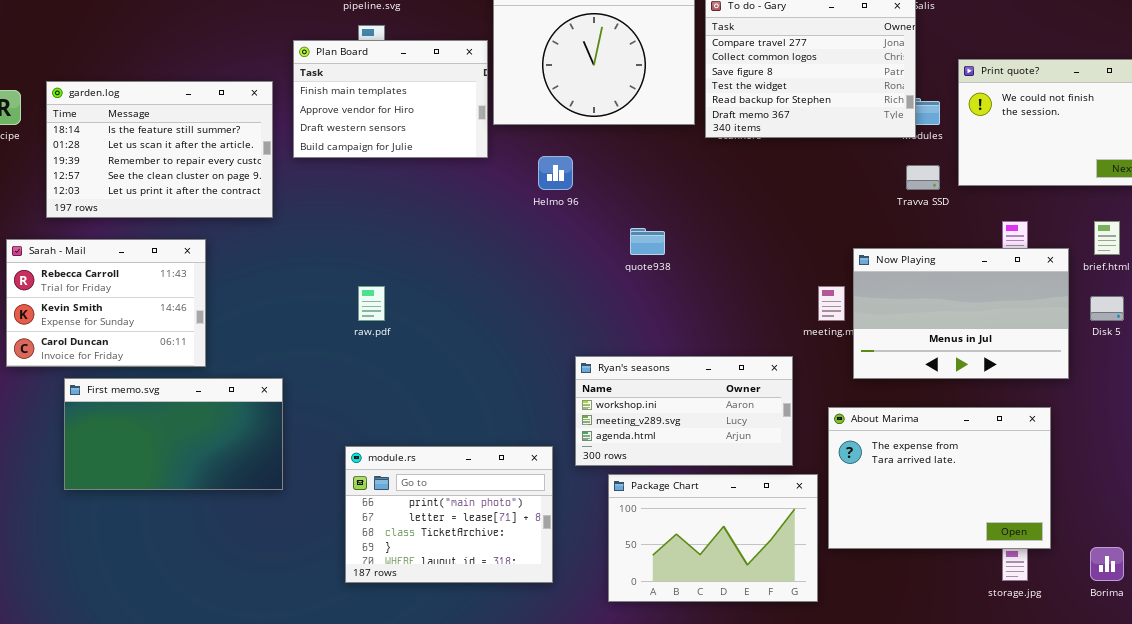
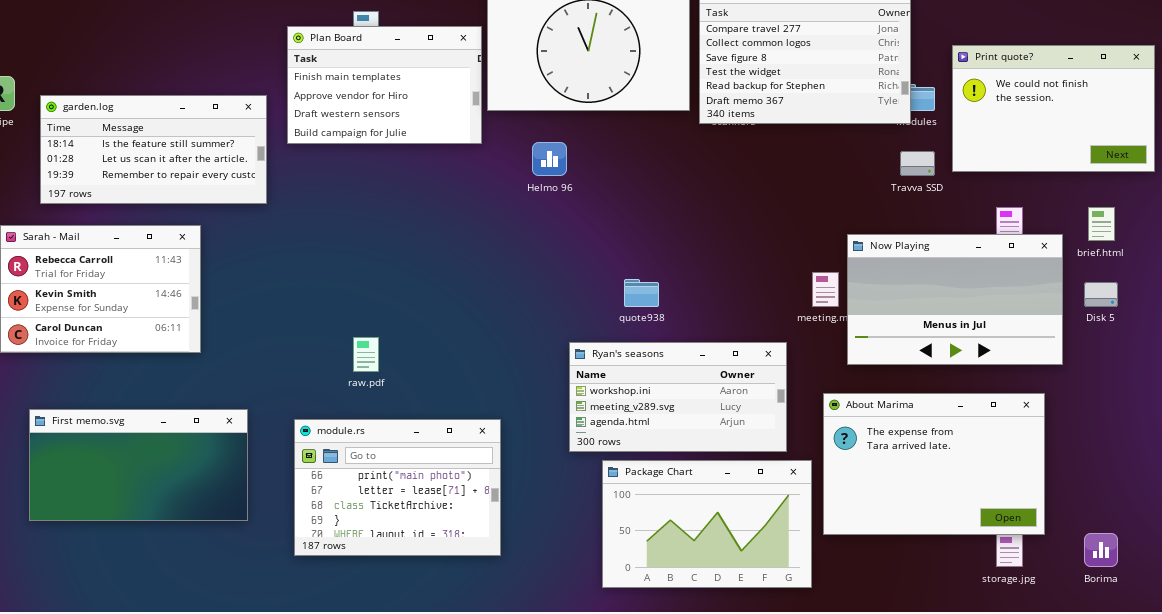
garden.log: [46,81,273,218] -> [40,95,267,204], resized
quote938: [630,228,665,255] -> [624,279,659,307], moved
raw.pdf: [358,286,385,321] -> [353,337,379,372], moved
First memo.svg: [64,378,283,490] -> [29,409,248,521], moved
module.rs: [345,446,553,583] -> [294,419,501,556], moved

